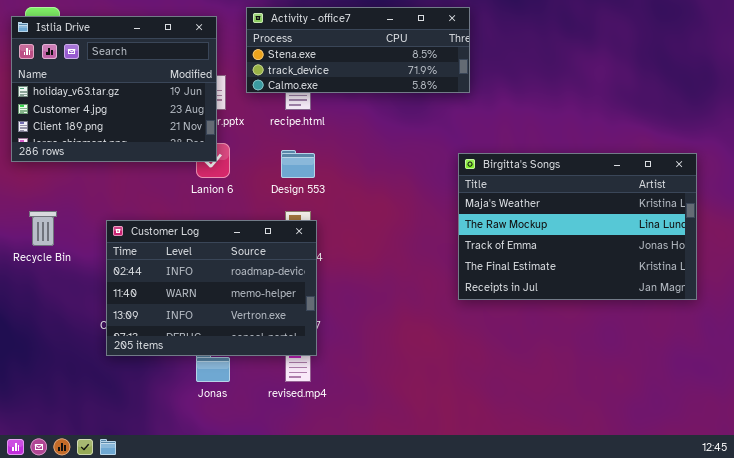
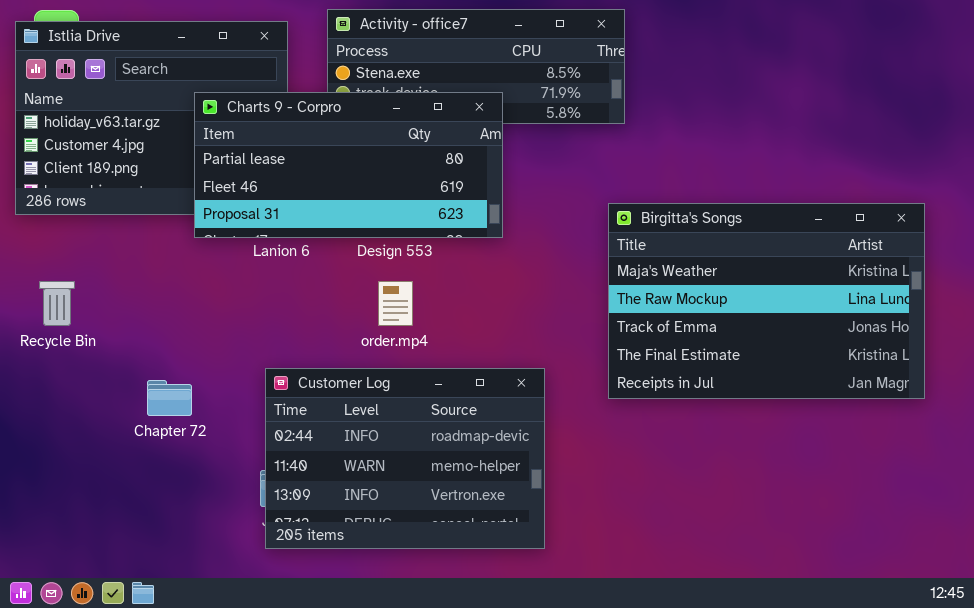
Charts 9 - Corpro: none -> [194,92,503,238], opened
Customer Log: [106,220,317,356] -> [265,368,545,549], moved

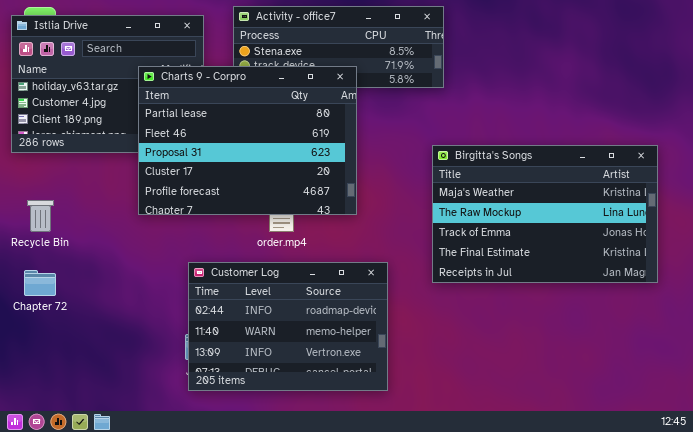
Charts 9 - Corpro: [194,92,503,238] -> [138,66,357,215], resized
Chapter 72: [147,380,192,416] -> [24,270,56,296], moved

